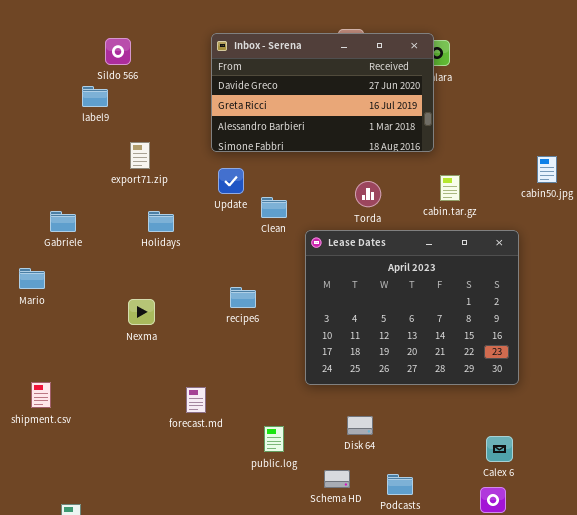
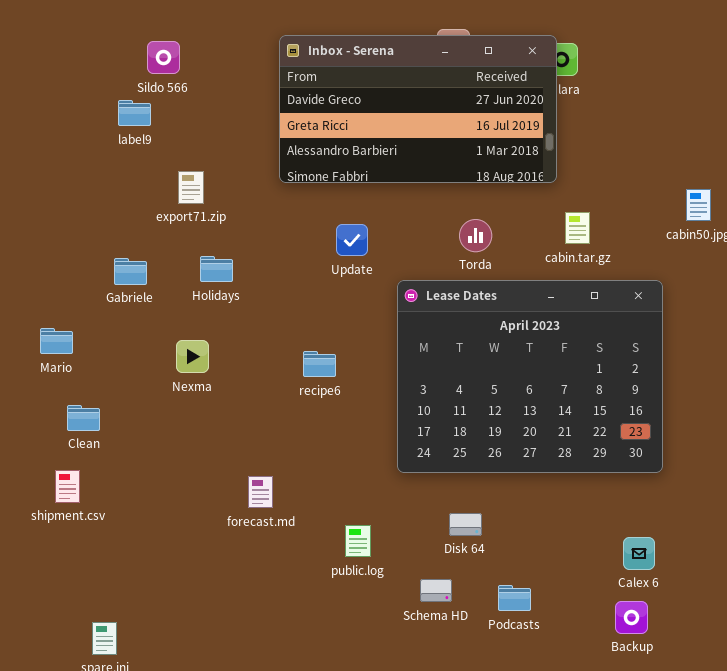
Update: [218,168,244,194] -> [336,224,368,256], moved
Clean: [261,197,287,218] -> [67,405,100,431], moved
Gabriele: [50,211,76,232] -> [114,258,147,285], moved
Nexma: [128,299,155,325] -> [176,340,209,373], moved

